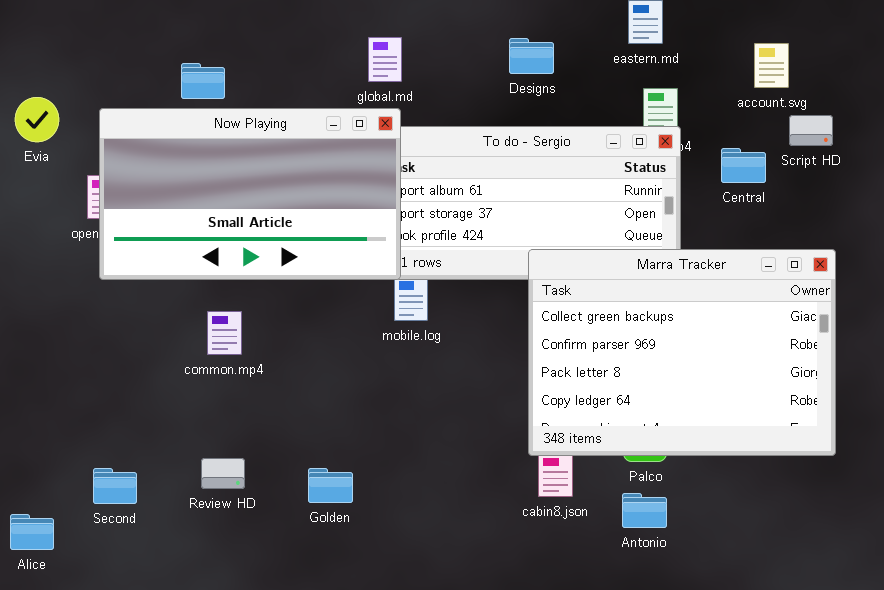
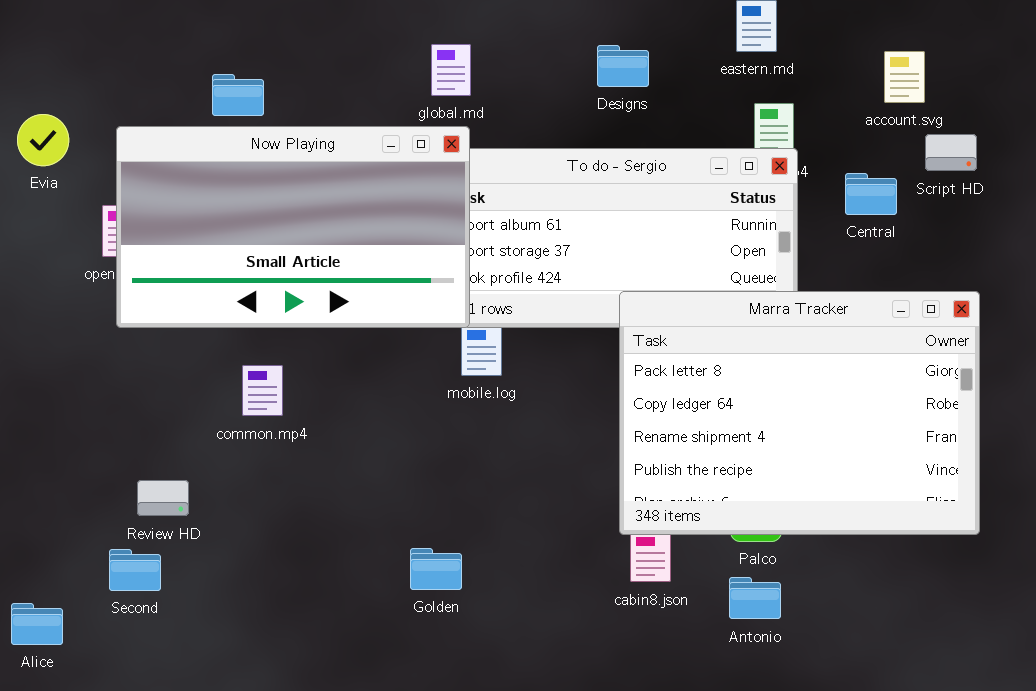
Marra Tracker: [528,249,836,456] -> [619,291,980,535], scrolled down 2 rows
Review HD: [201,458,245,489] -> [137,480,189,516], moved
Golden: [308,468,353,503] -> [410,548,462,590], moved

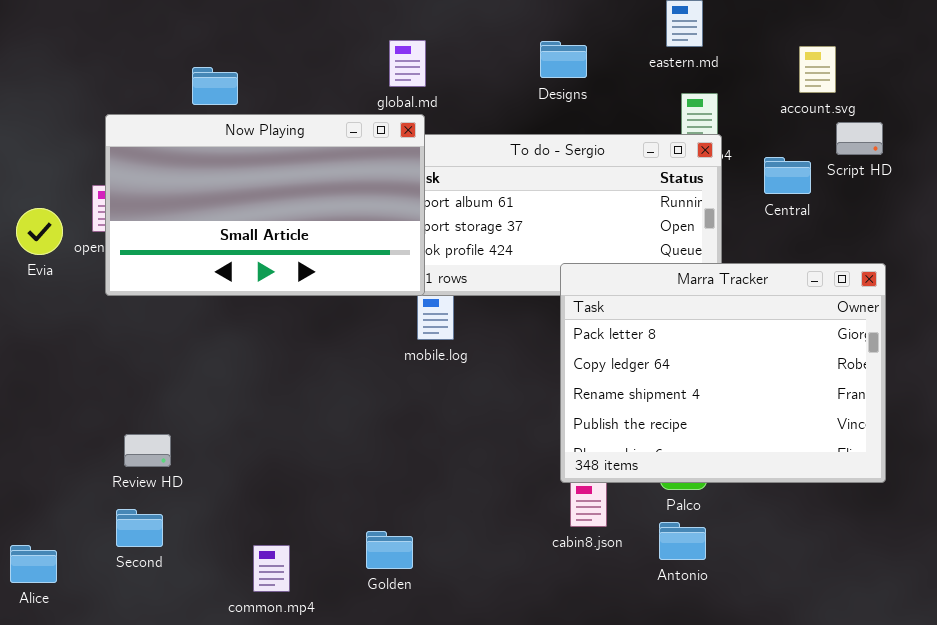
Evia: [17,114,69,166] -> [16,208,63,255], moved
common.mp4: [242,365,283,416] -> [253,545,290,592], moved
Golden: [410,548,462,590] -> [366,531,413,569], moved
Second: [109,549,161,591] -> [116,509,163,547], moved

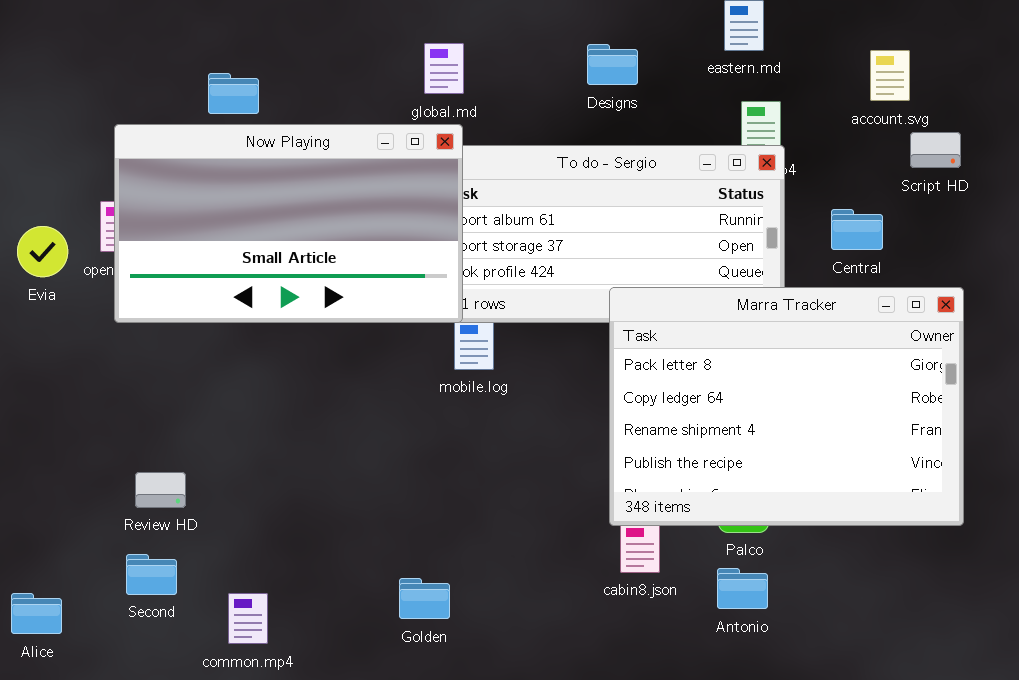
Central: [764,157,811,194] -> [831,209,883,250], moved
common.mp4: [253,545,290,592] -> [228,593,268,644], moved

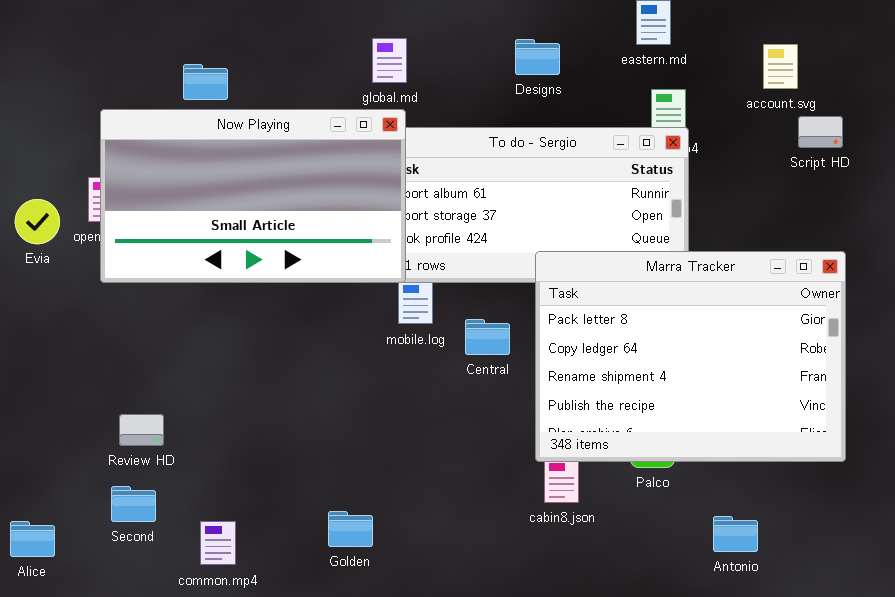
Central: [831,209,883,250] -> [465,319,510,355], moved
Antonio: [717,568,768,609] -> [713,516,758,552], moved
Golden: [399,578,450,619] -> [328,511,373,547], moved

